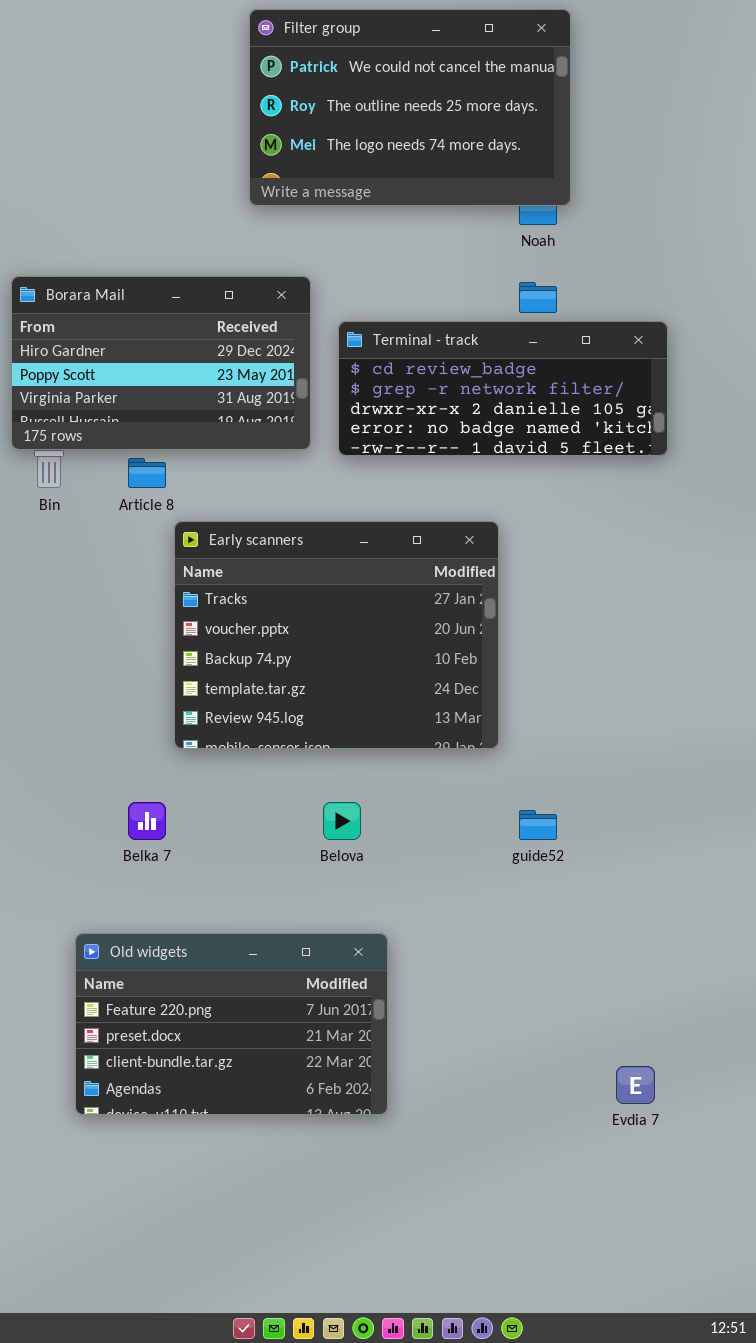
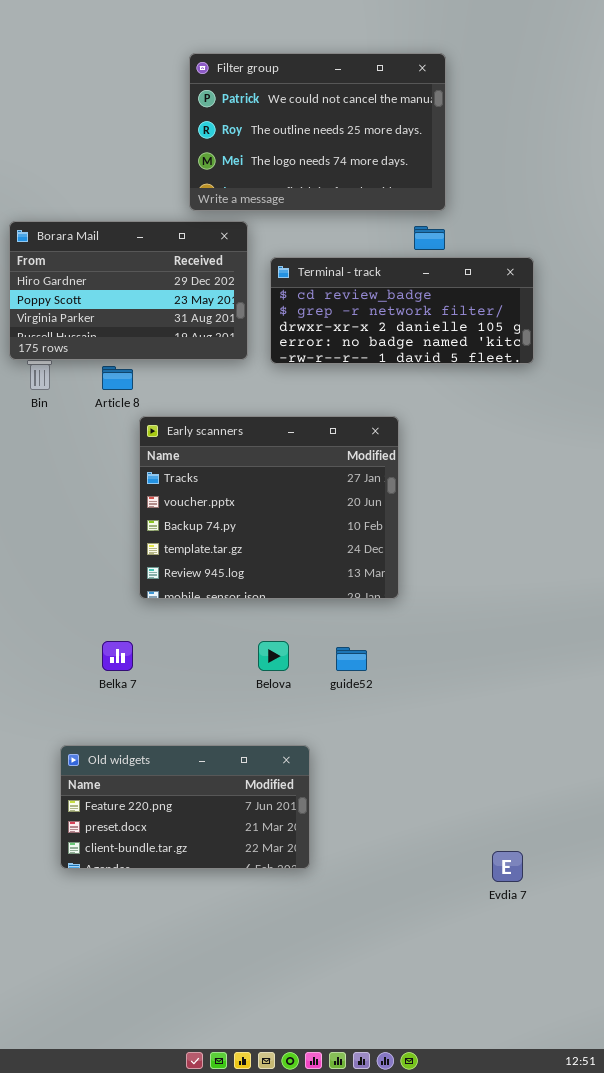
Filter group: [249,9,571,206] -> [189,53,446,211], moved
guide52: [519,810,557,840] -> [336,647,367,671], moved
Old widgets: [75,933,388,1115] -> [60,745,310,869], resized

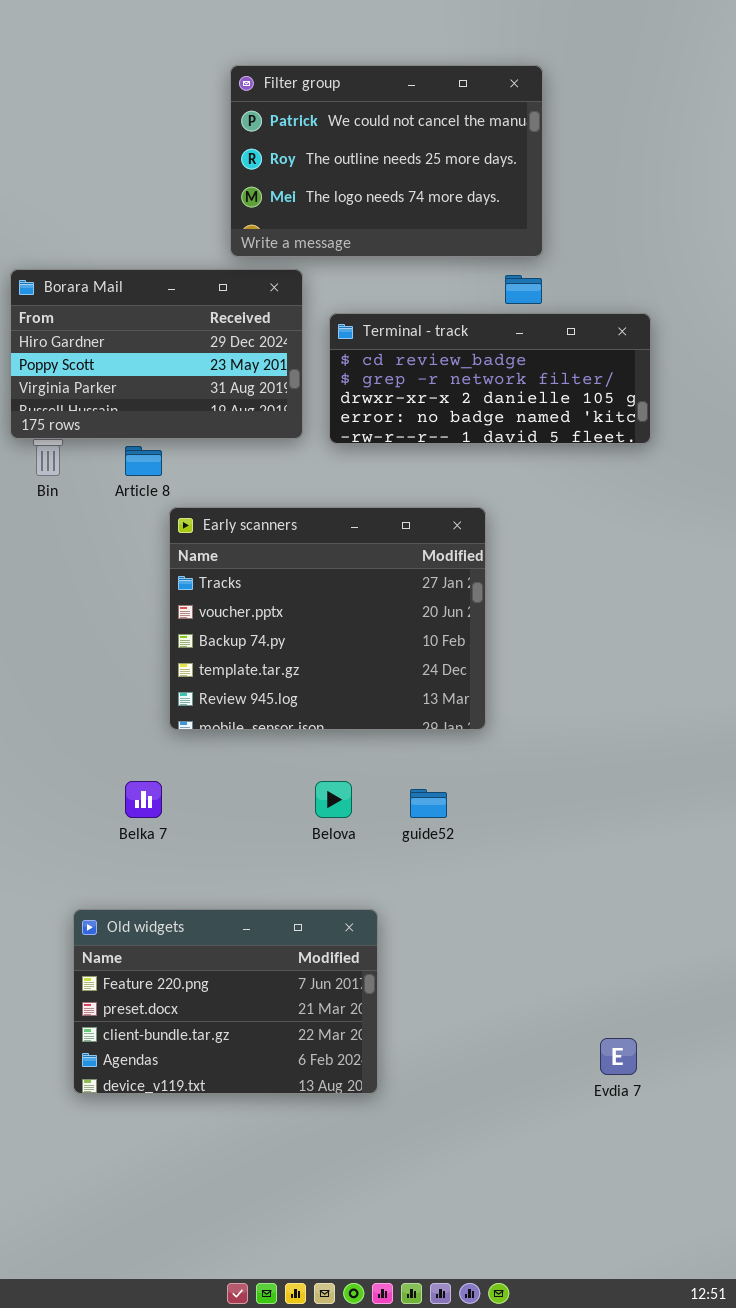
Old widgets: [60,745,310,869] -> [73,909,378,1094], resized

